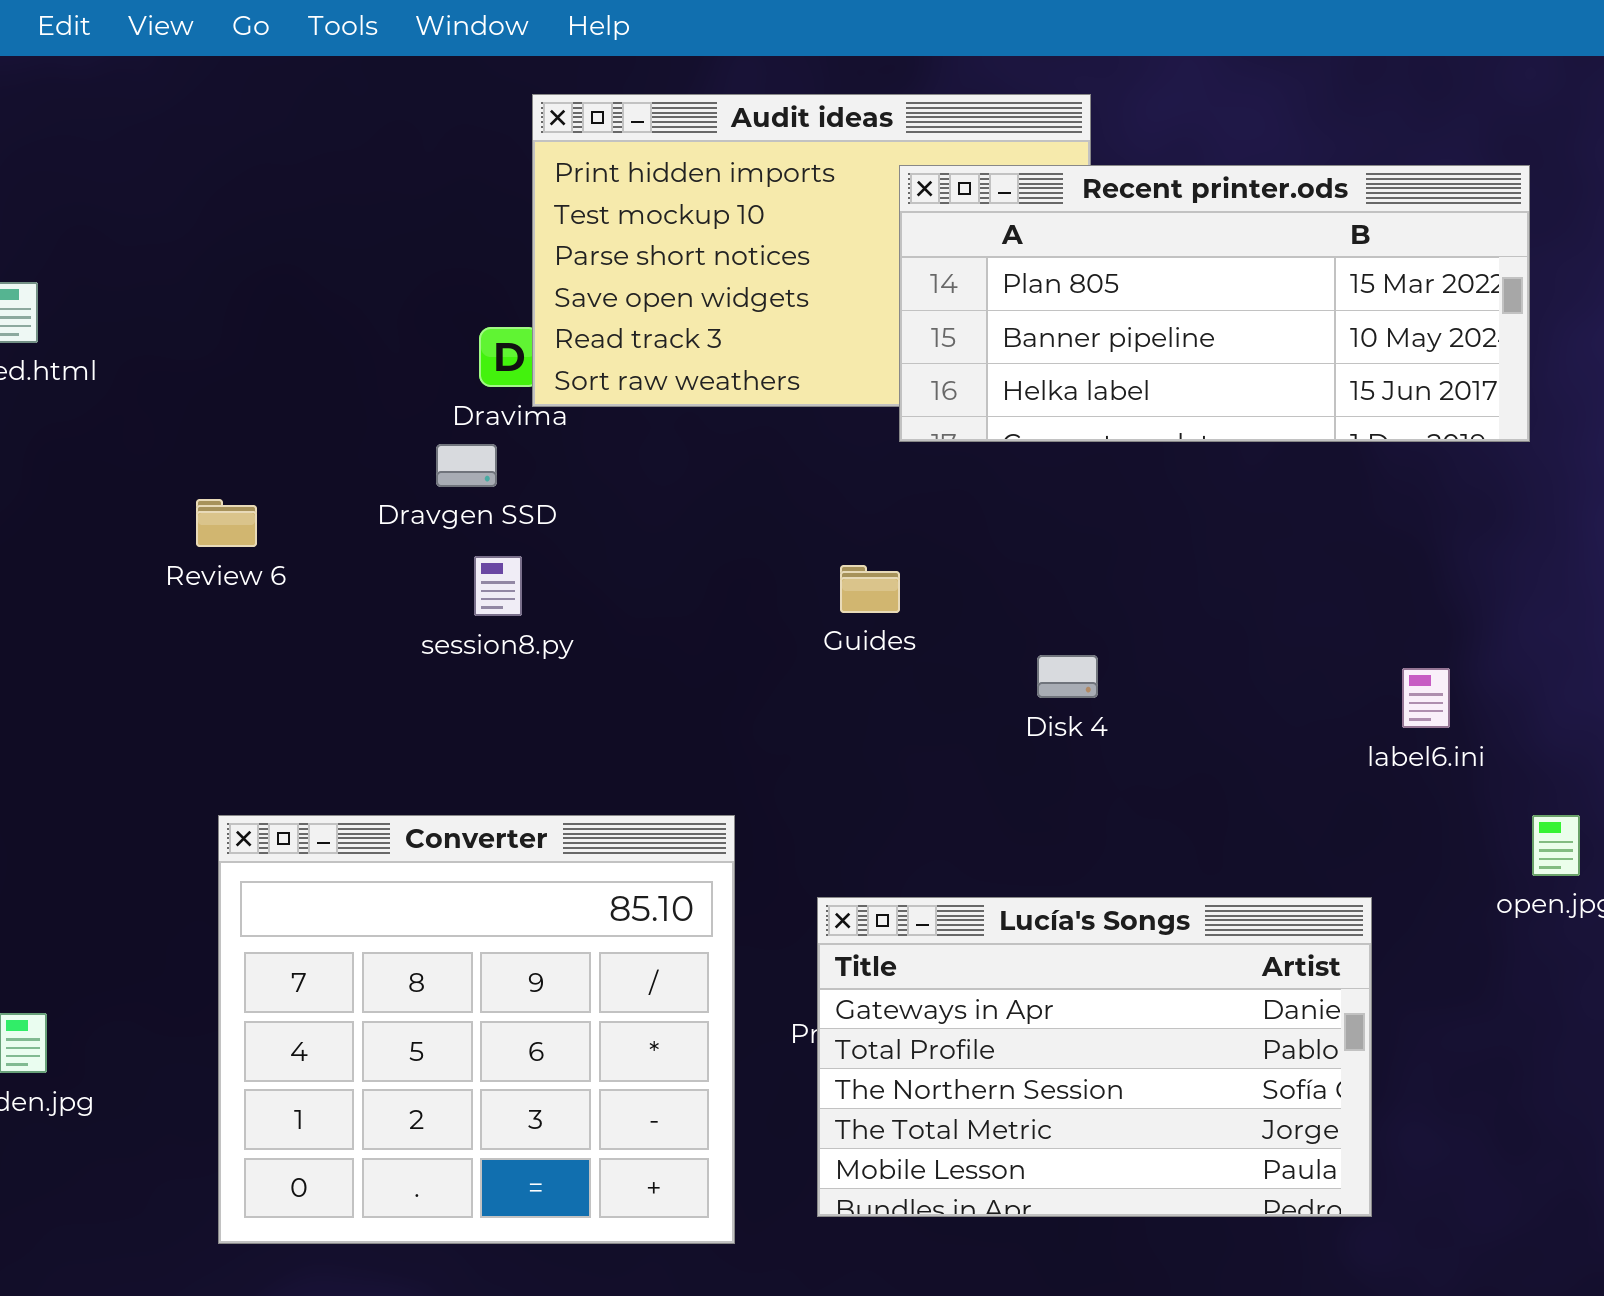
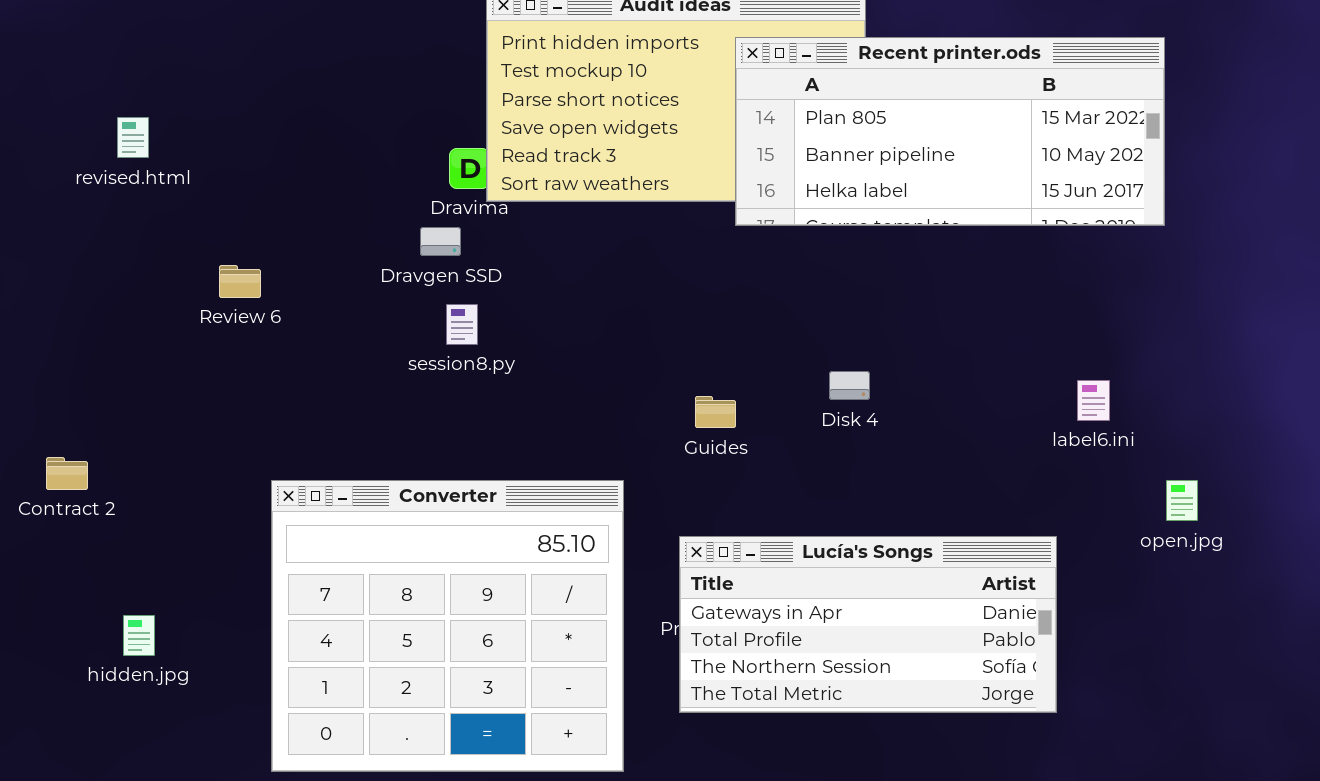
Review 6: [196,499,257,547] -> [219,265,261,298], moved
Guides: [840,565,900,613] -> [695,396,736,428], moved
Lucía's Songs: [817,897,1372,1217] -> [679,536,1057,713], resized

